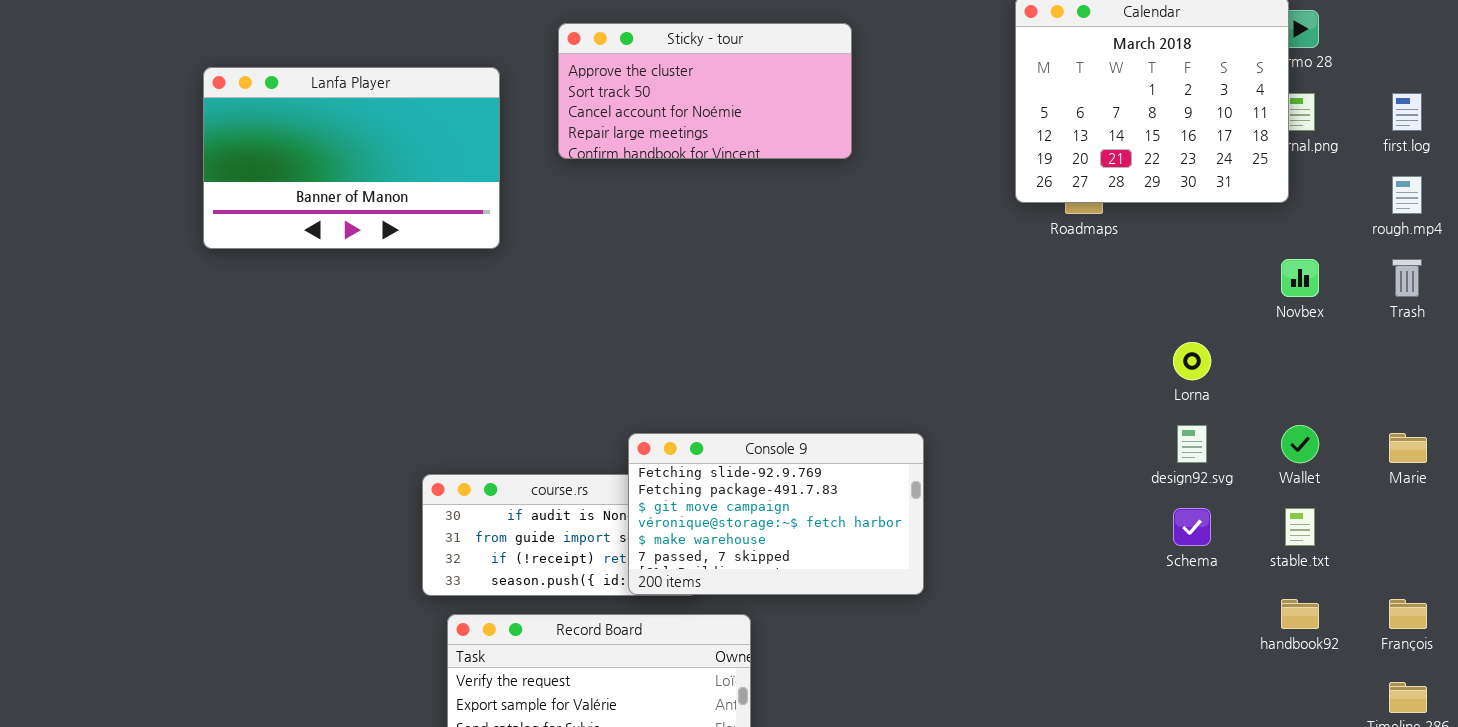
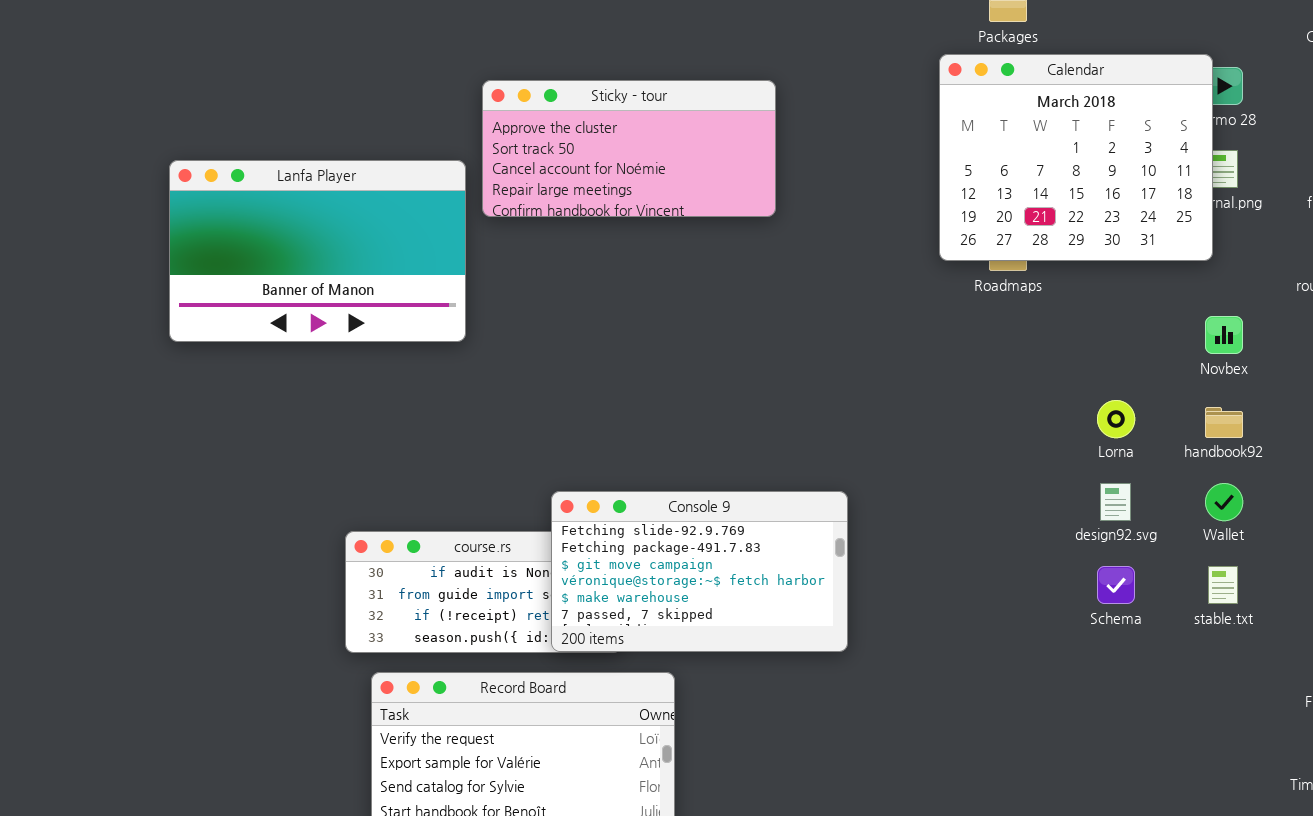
Lanfa Player: [203,67,500,249] -> [169,160,466,342], moved
handbook92: [1281,599,1319,629] -> [1205,407,1243,438], moved

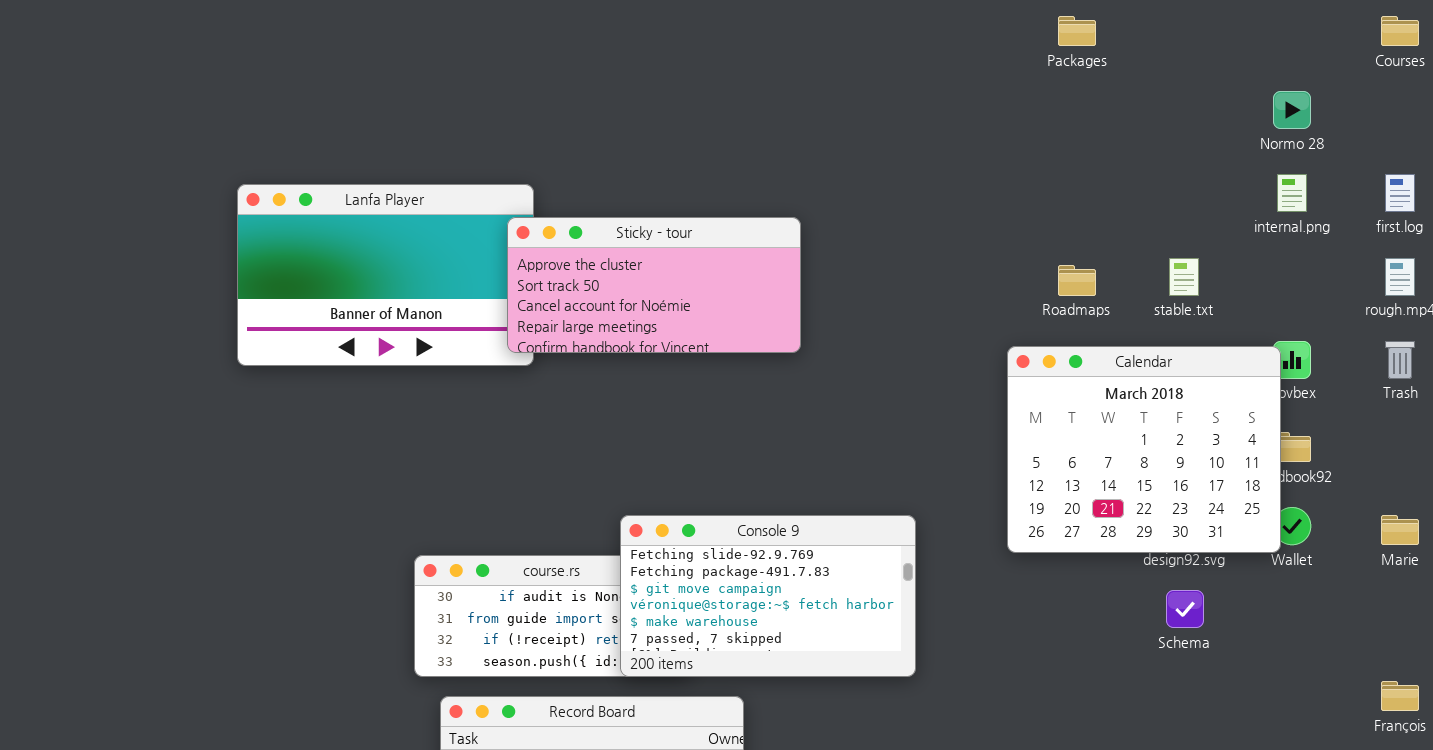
Calendar: [939,54,1213,261] -> [1007,346,1281,553], moved
Sticky - tour: [482,80,776,217] -> [507,217,801,353], moved
stable.txt: [1208,566,1238,604] -> [1169,258,1199,296], moved

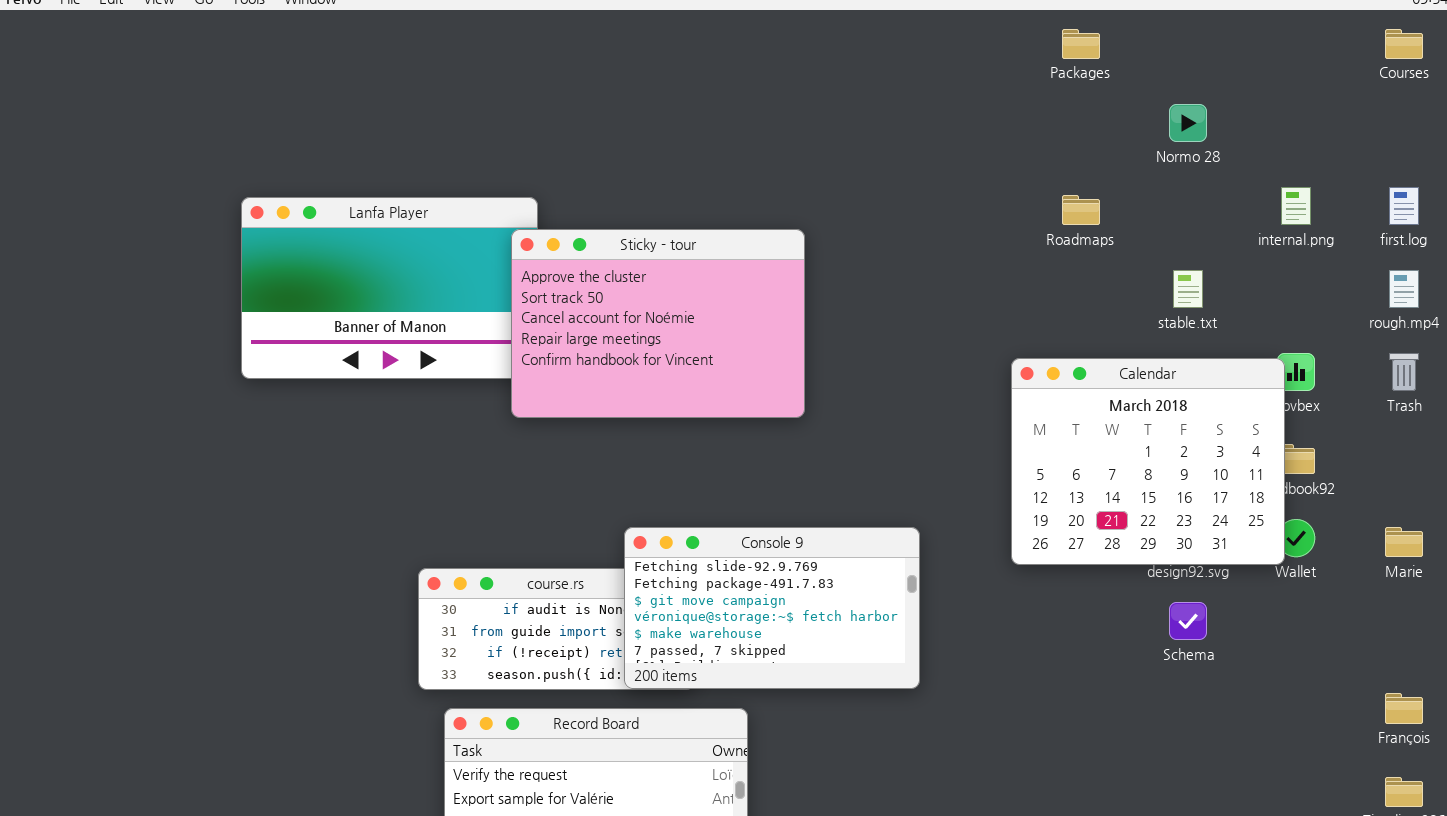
Normo 28: [1273,91,1311,129] -> [1169,104,1207,142], moved
Sticky - tour: [507,217,801,353] -> [511,229,805,418], resized
Roadmaps: [1058,265,1096,296] -> [1062,195,1100,225], moved

